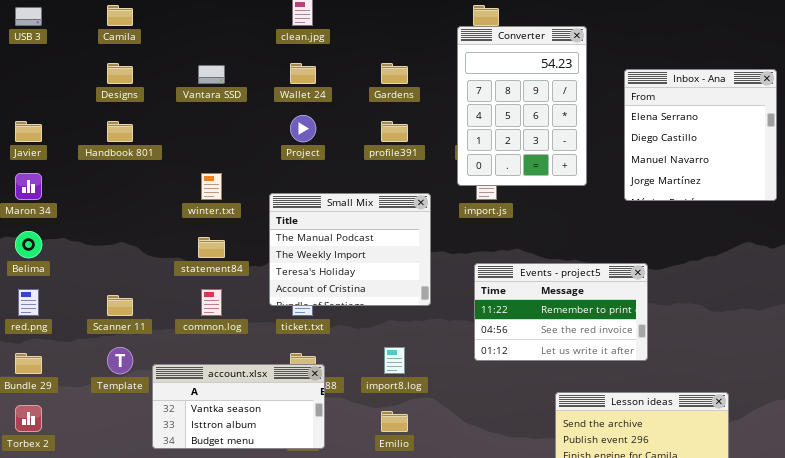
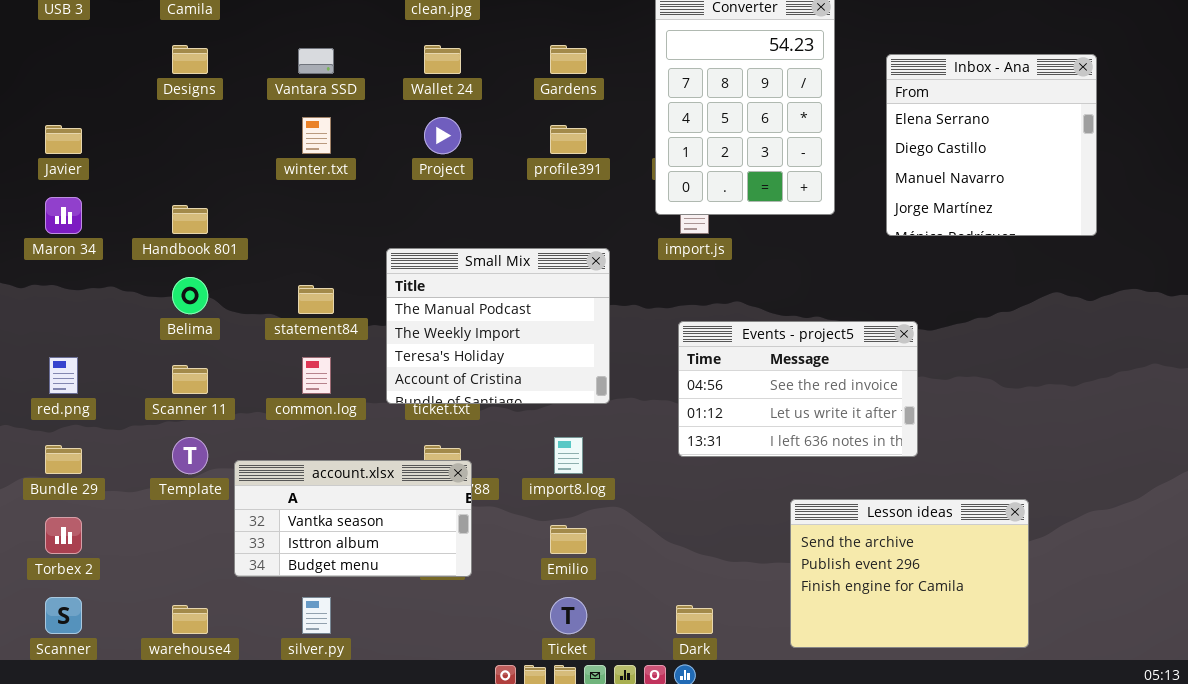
Handbook 801: [107,121,133,142] -> [172,205,208,234], moved
winter.txt: [201,173,222,200] -> [302,117,331,154], moved
Small Mix: [269,193,431,306] -> [386,248,610,404], moved
Belima: [15,231,42,258] -> [172,277,208,314], moved
Events - project5: [474,263,648,361] -> [678,321,918,457], scrolled down 1 row

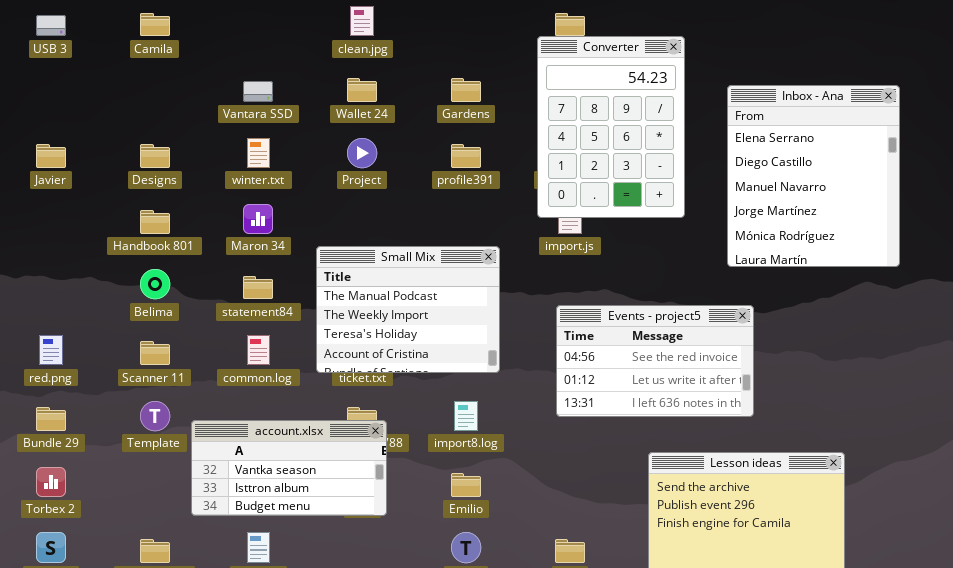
Designs: [172,45,208,74] -> [140,144,170,168], moved
Inbox - Ana: [886,54,1097,236] -> [727,85,900,267], resized
Maron 34: [45,197,82,234] -> [243,204,273,234], moved

